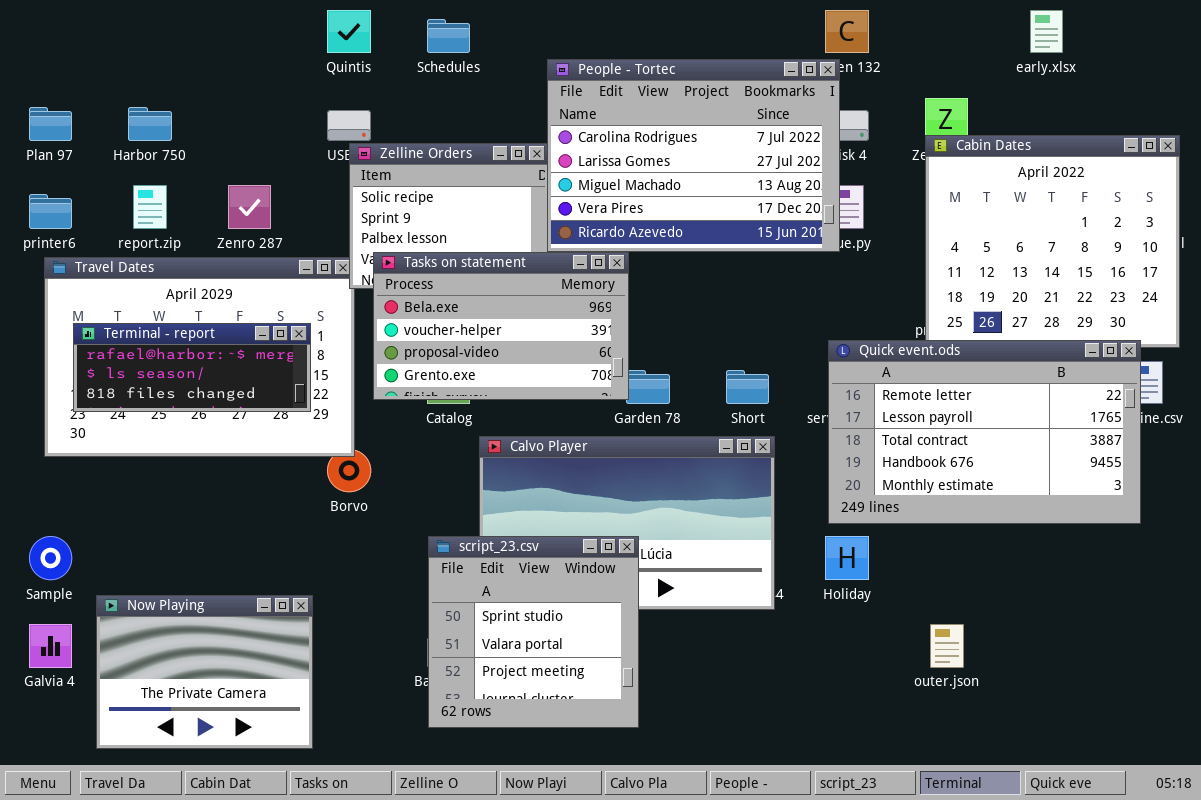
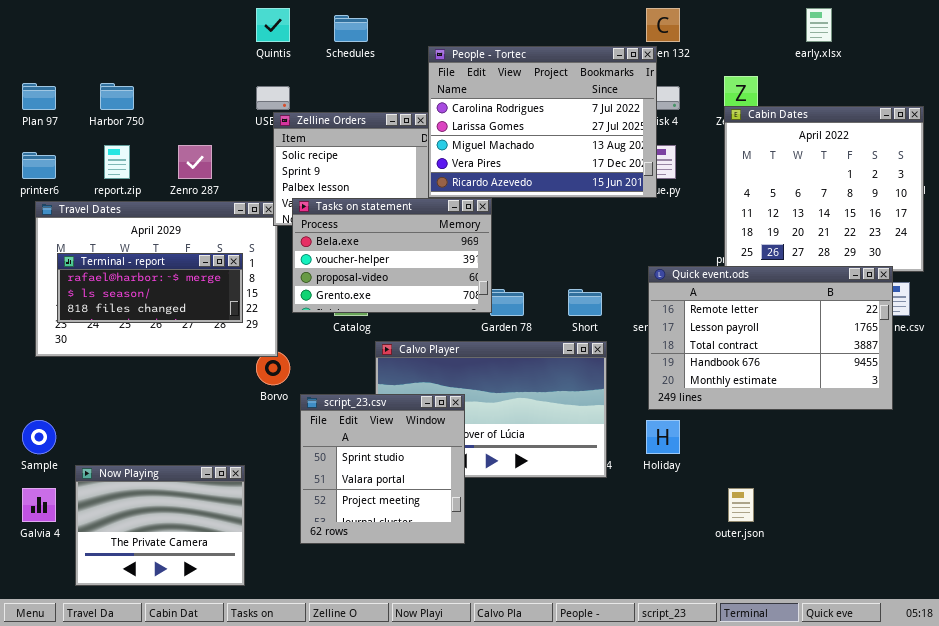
script_23.csv: [428,536,639,728] -> [300,394,465,544], moved

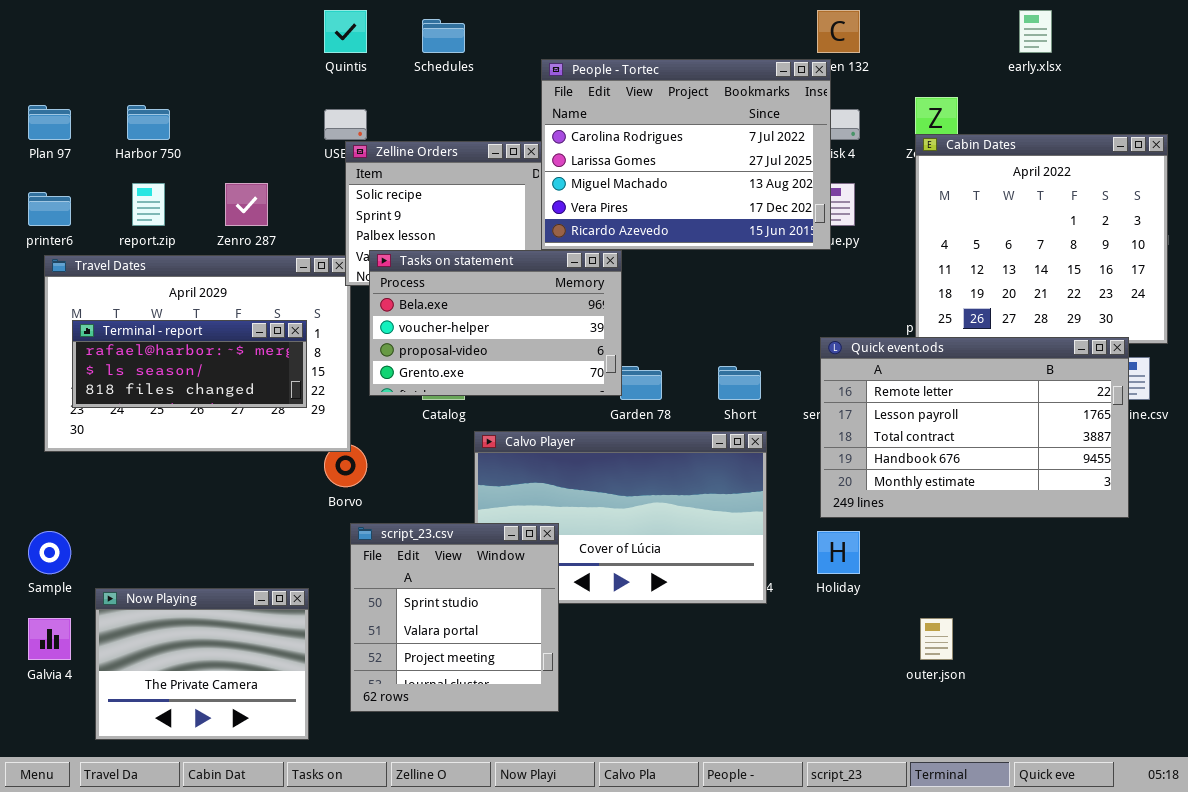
script_23.csv: [300,394,465,544] -> [350,523,559,712], moved

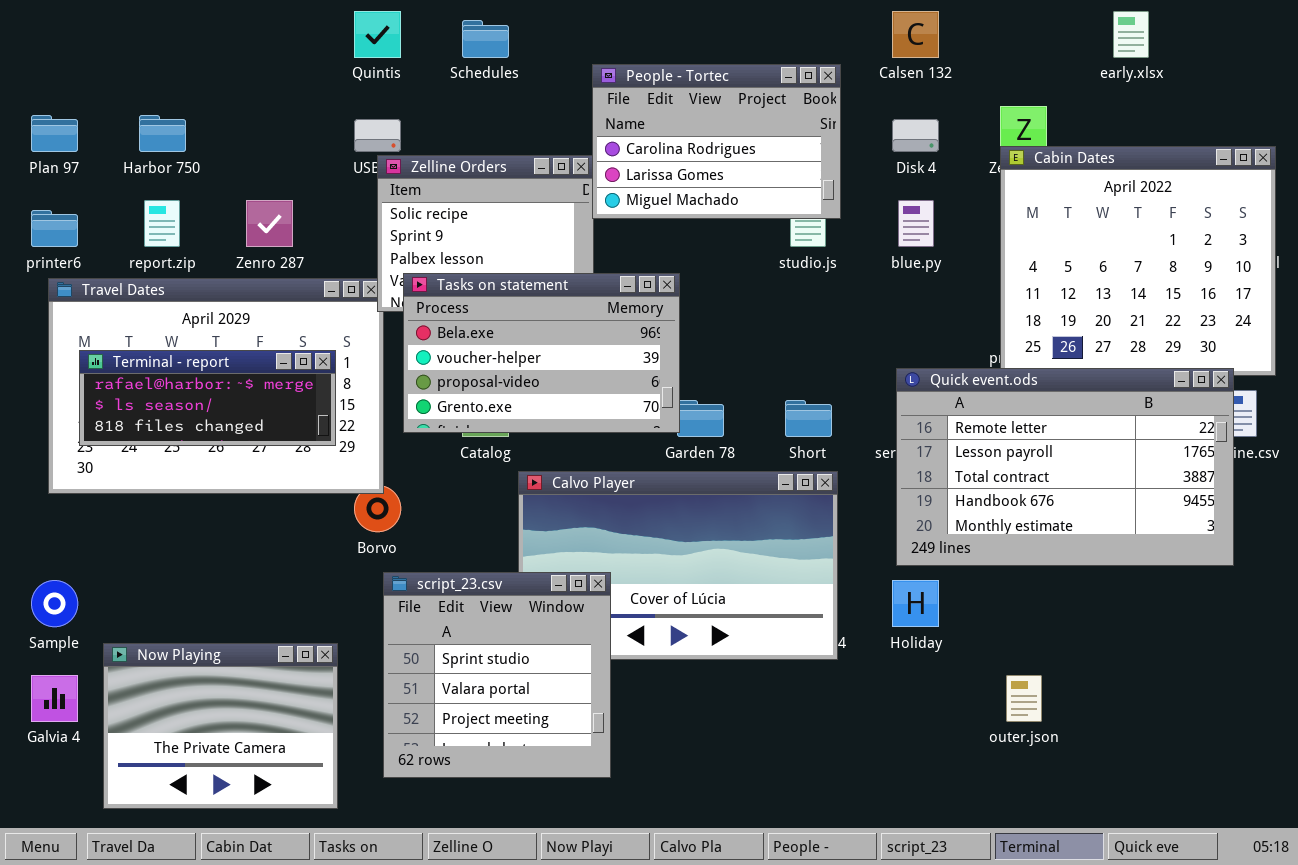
People - Tortec: [541,59,831,250] -> [592,64,841,219], resized

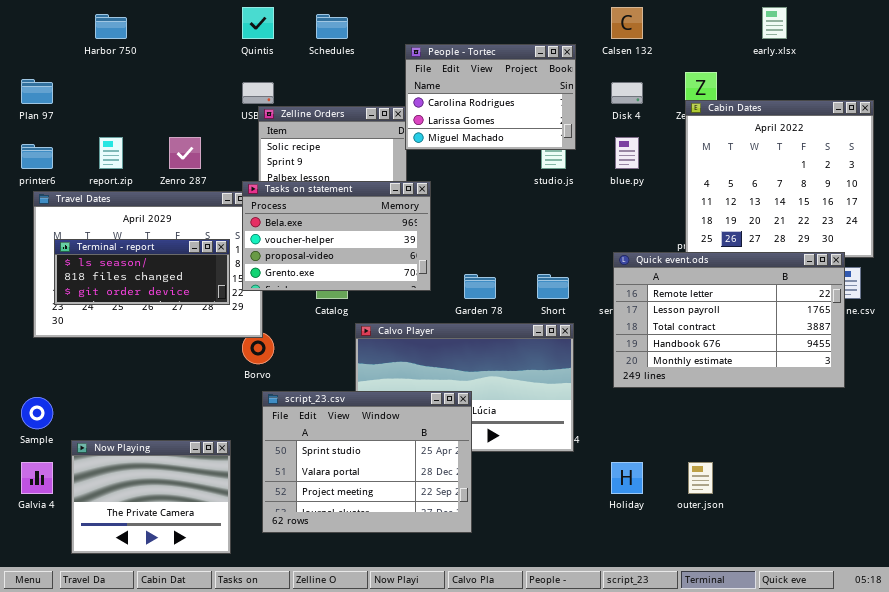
Harbor 750: [139,115,186,152] -> [95,14,127,39], moved
Tasks on statement: [403,273,680,433] -> [242,181,431,291], moved
Terminal - report: [79,350,336,446] -> [54,239,230,305], scrolled down 1 row
script_23.csv: [383,572,611,778] -> [262,391,472,533], resized
Holiday: [892,580,939,627] -> [611,462,643,494], moved

